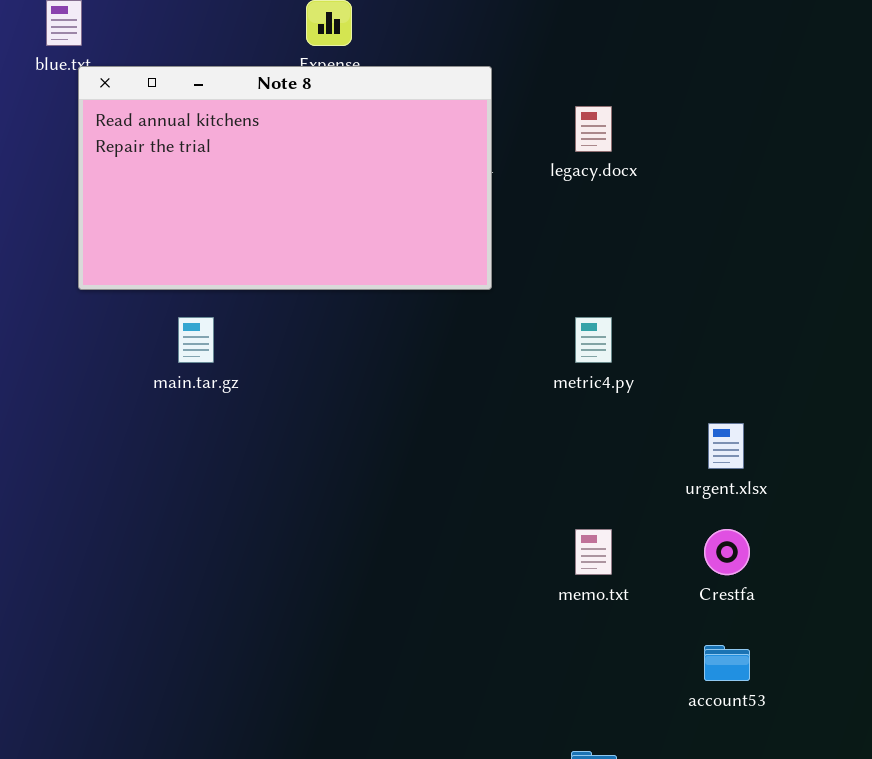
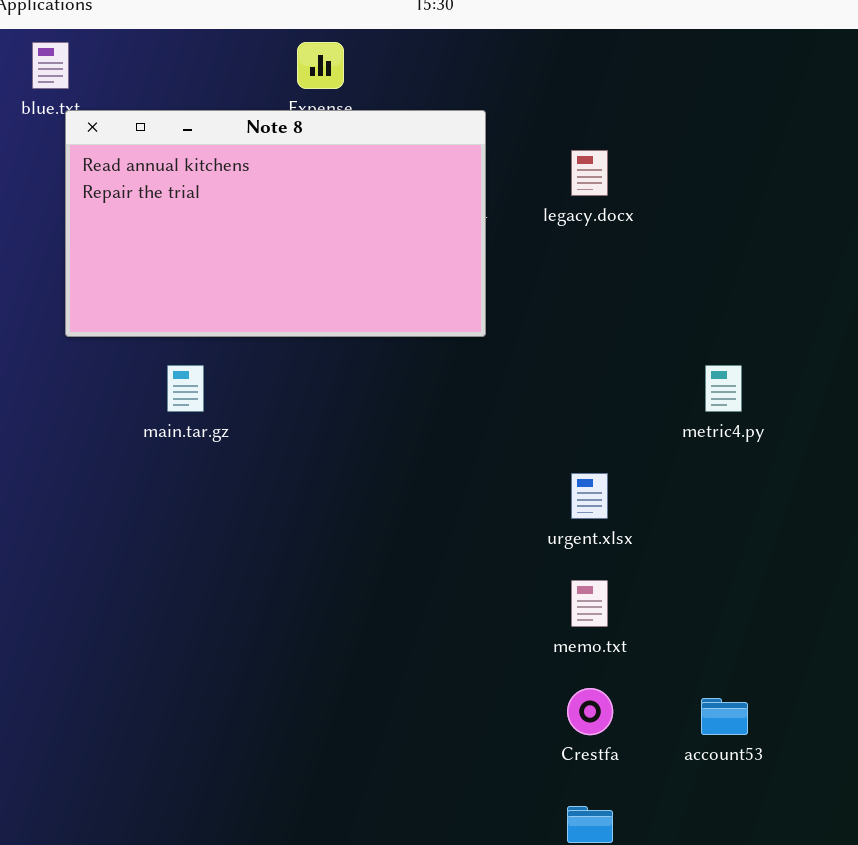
metric4.py: [575,317,612,363] -> [705,365,742,412], moved
urgent.xlsx: [708,423,744,469] -> [571,473,608,519], moved
Crestfa: [704,529,750,575] -> [567,688,613,735], moved

